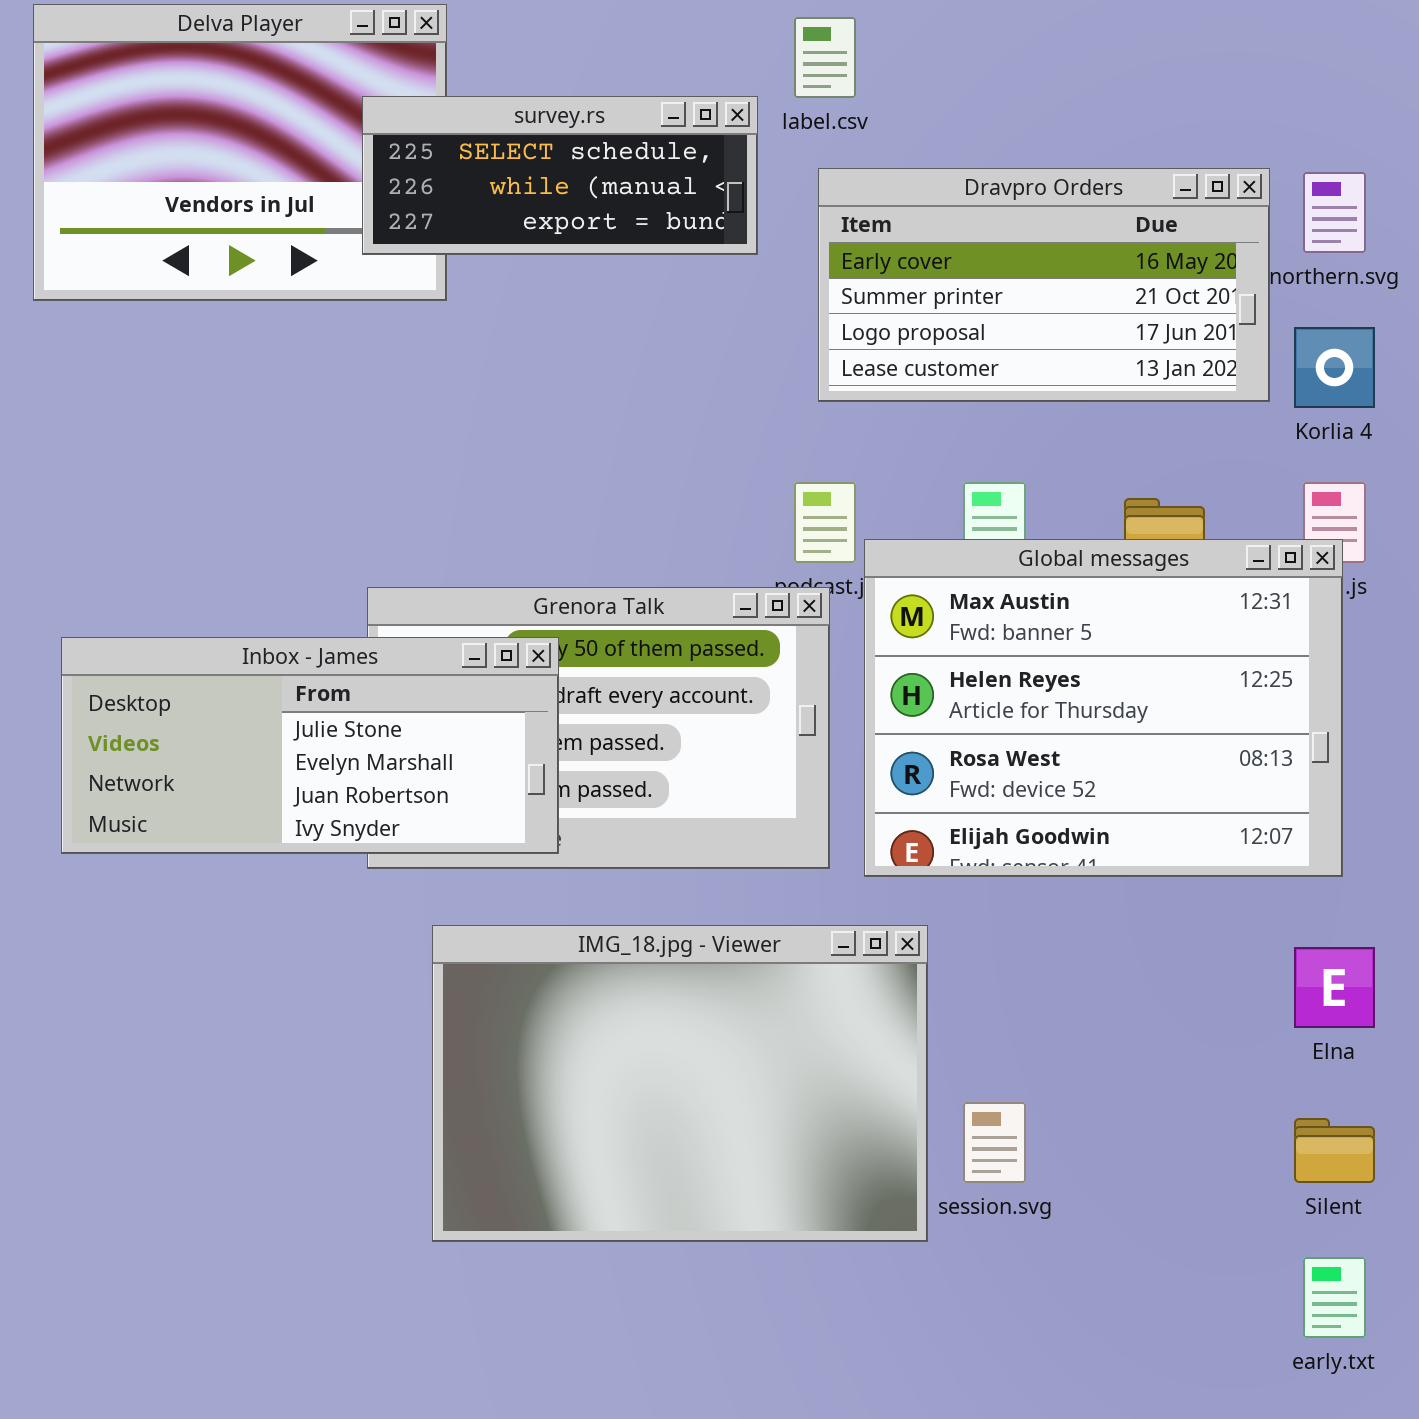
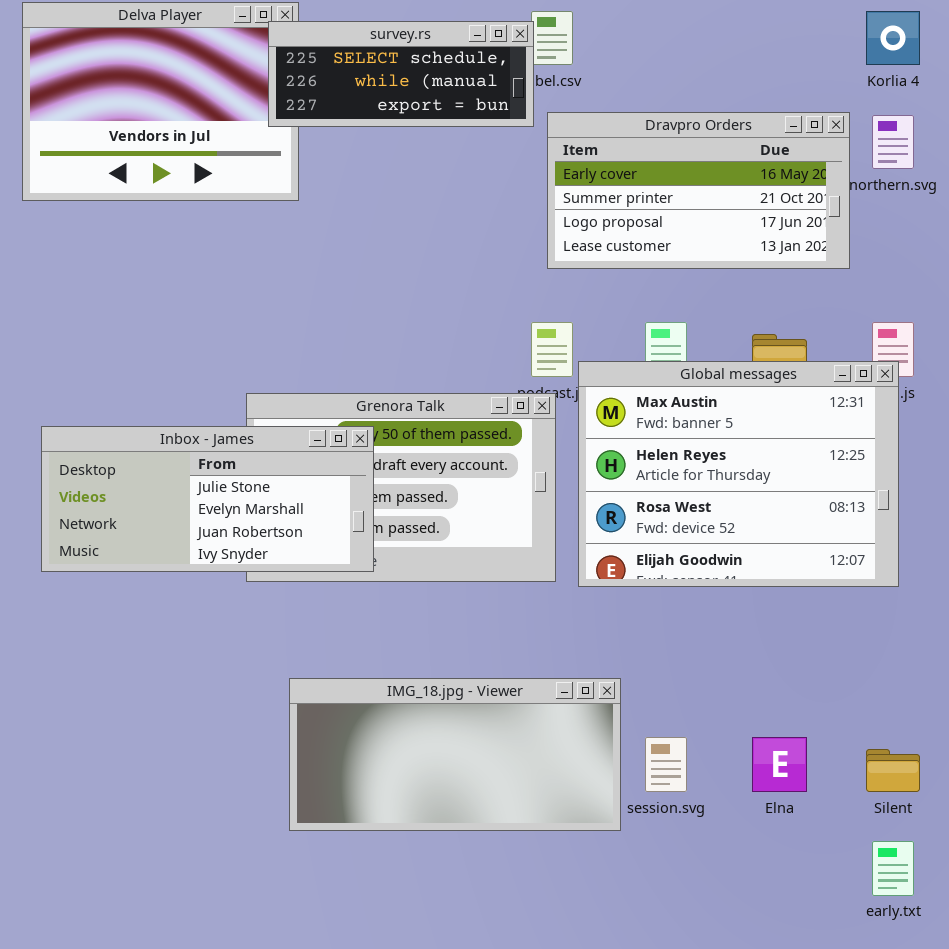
survey.rs: [362,96,758,255] -> [268,21,534,127], moved
Korlia 4: [1294,327,1375,408] -> [866,11,920,65], moved
IMG_18.jpg - Viewer: [432,925,928,1242] -> [289,678,621,831], resized
Elna: [1294,947,1375,1028] -> [752,737,807,792], moved

